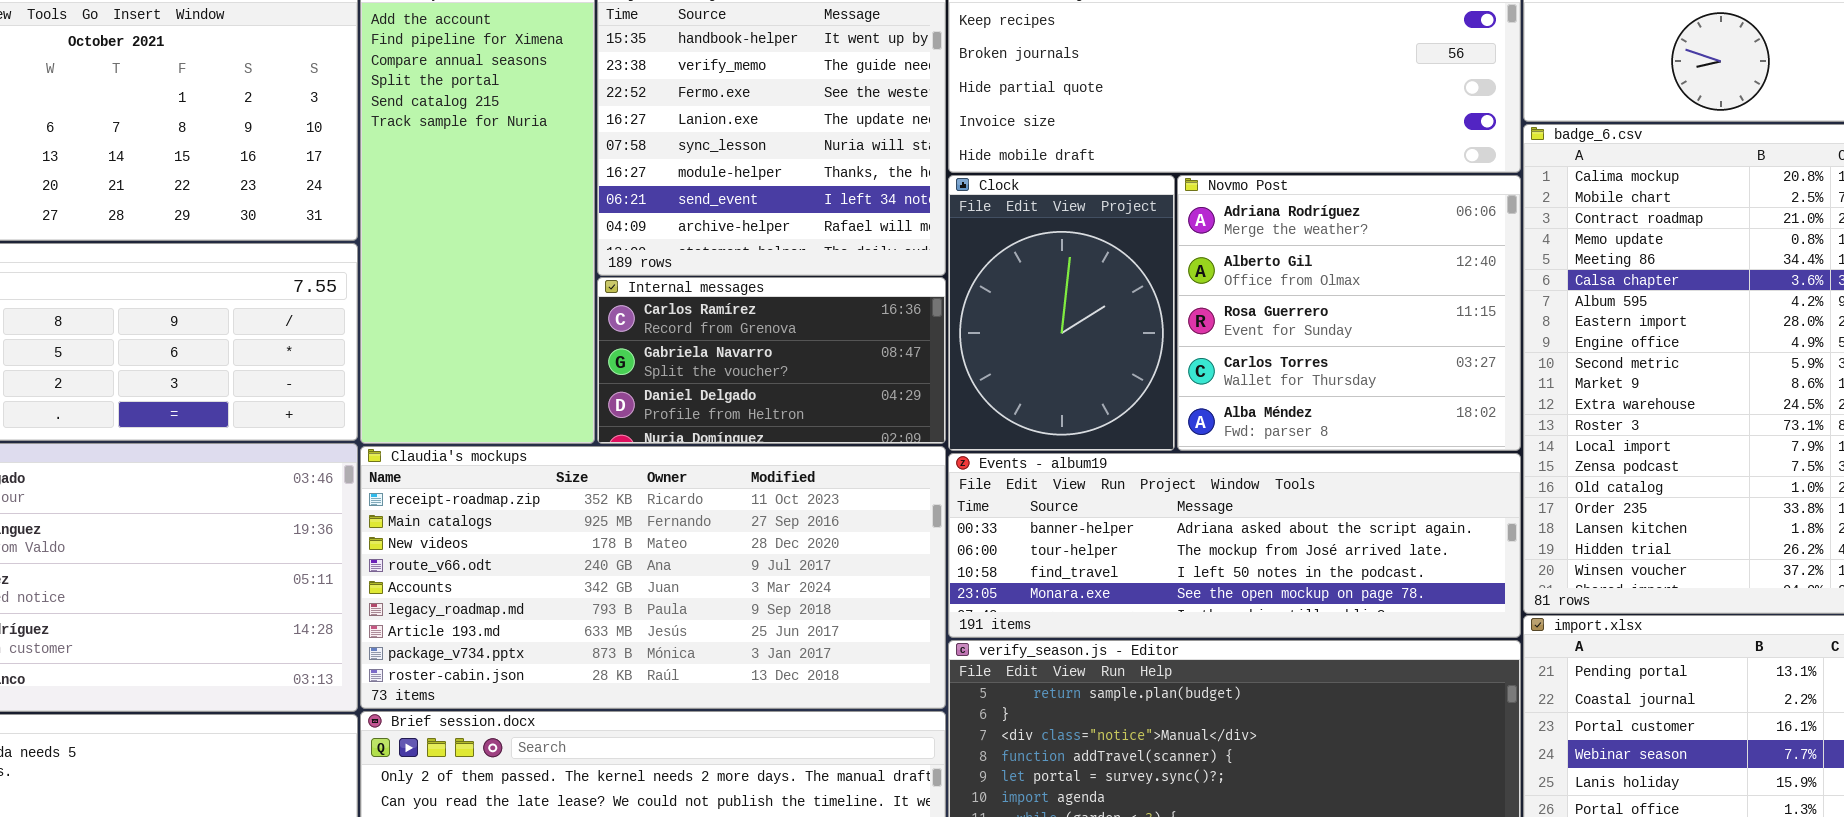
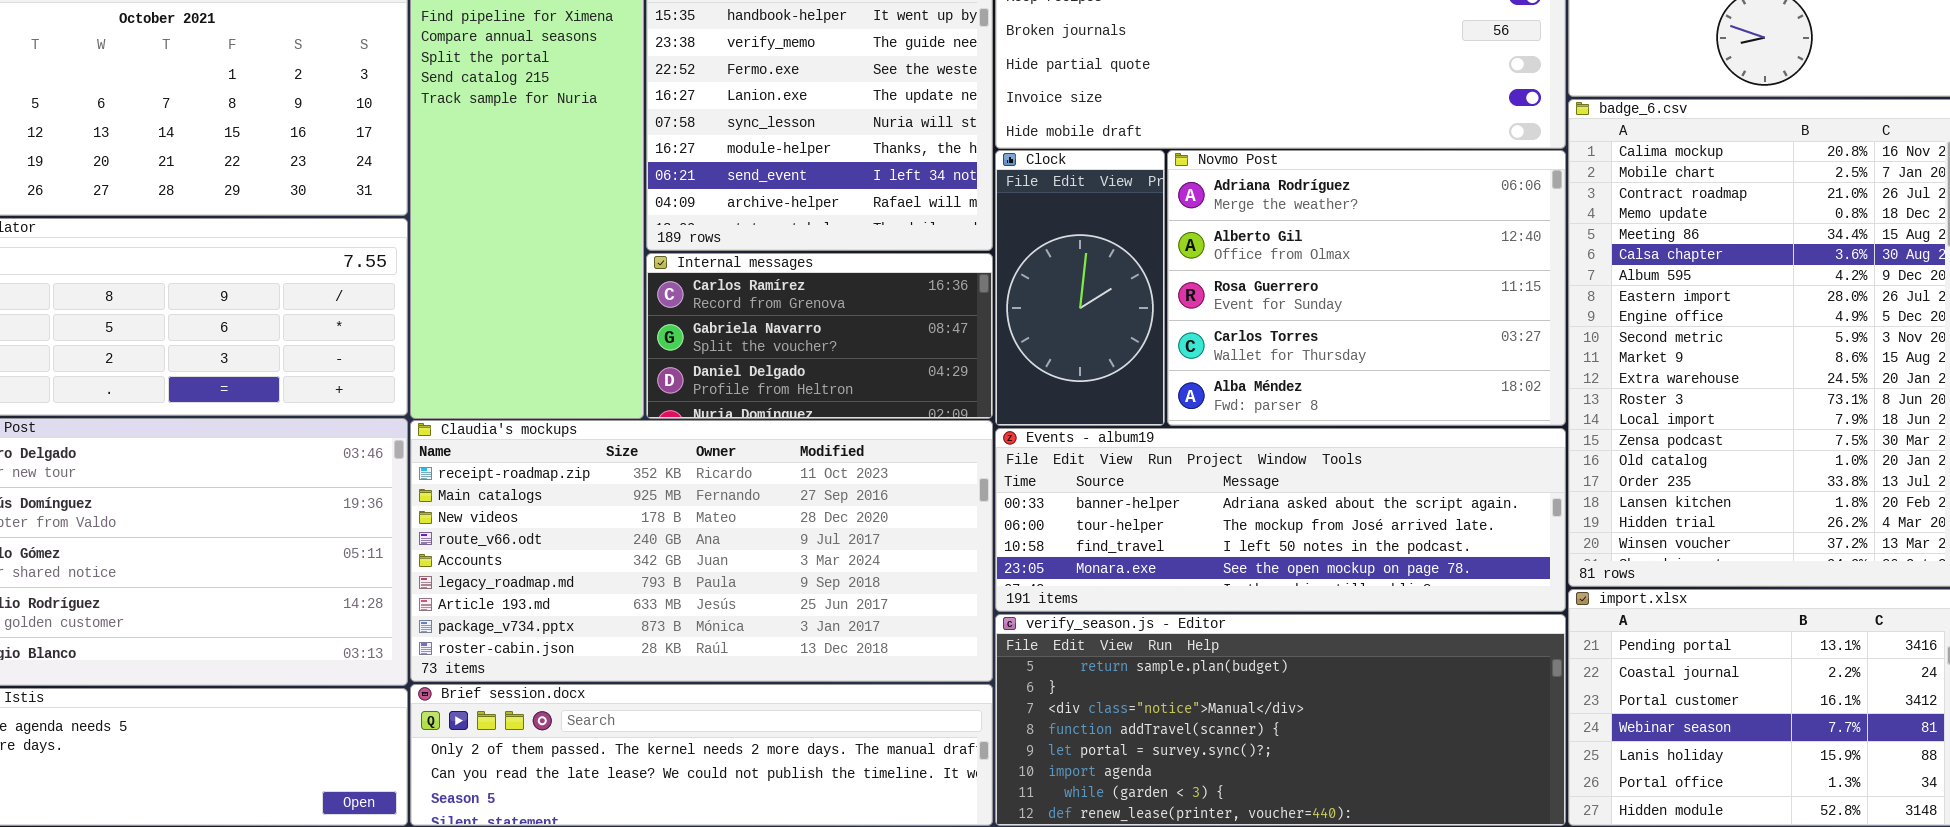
Clock: [948,175,1175,451] -> [995,150,1165,426], resized
Novmo Post: [1177,175,1521,451] -> [1167,150,1566,426], resized

